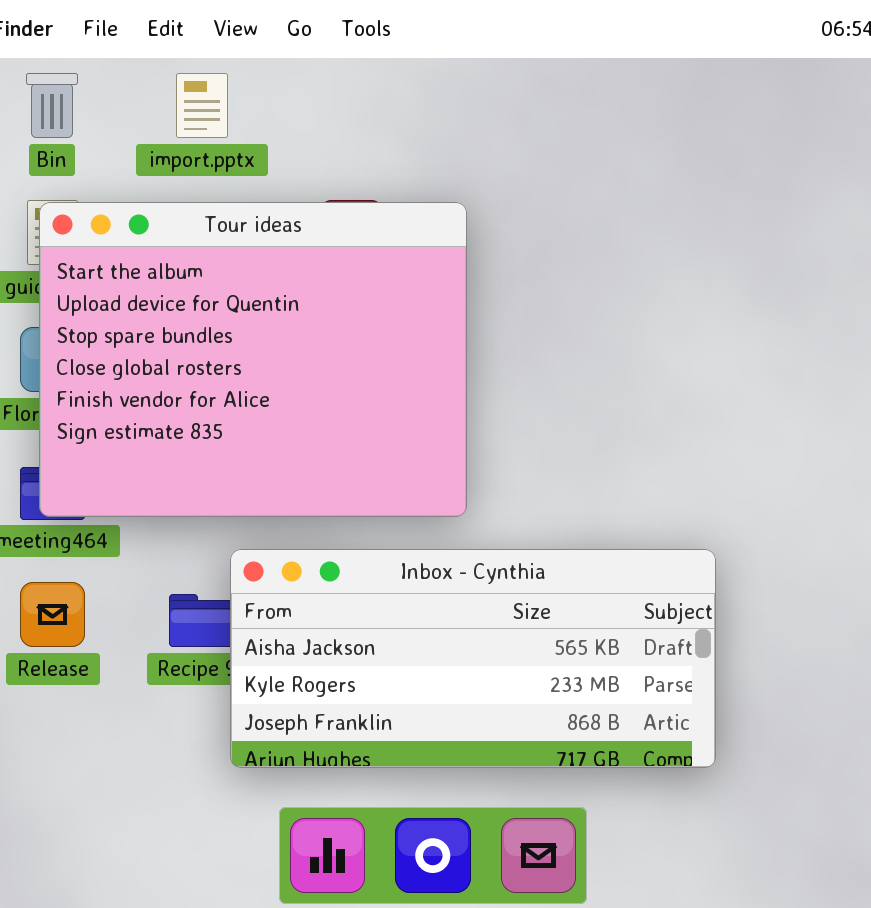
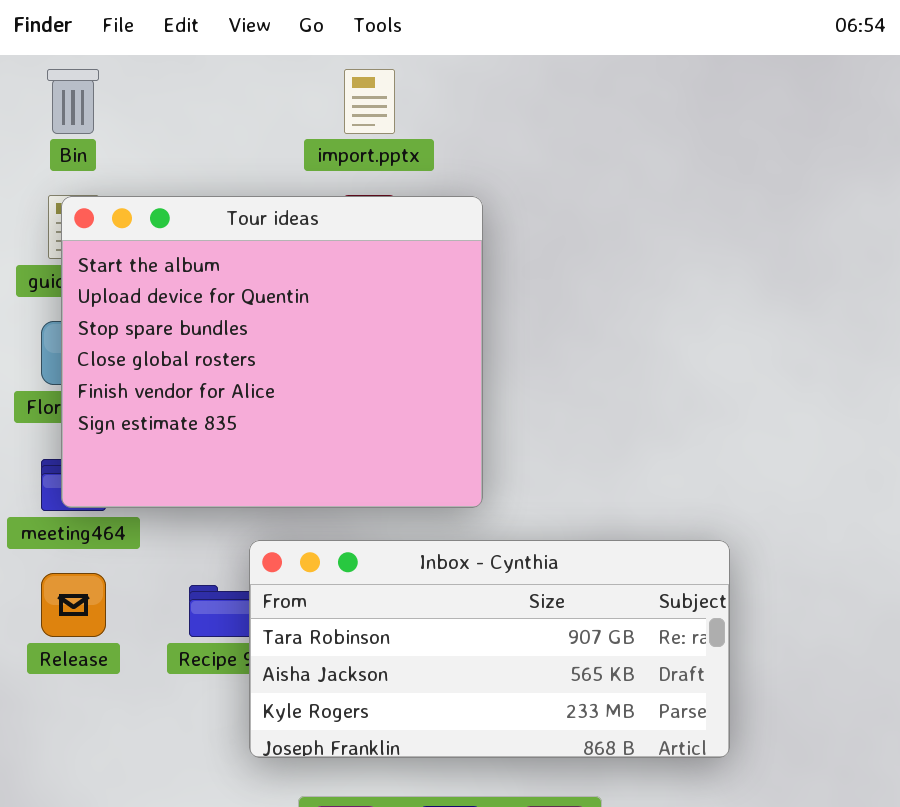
import.pptx: [176,73,228,138] -> [344,69,395,134], moved
Inbox - Cynthia: [230,549,716,768] -> [249,540,730,758], scrolled up 1 row

